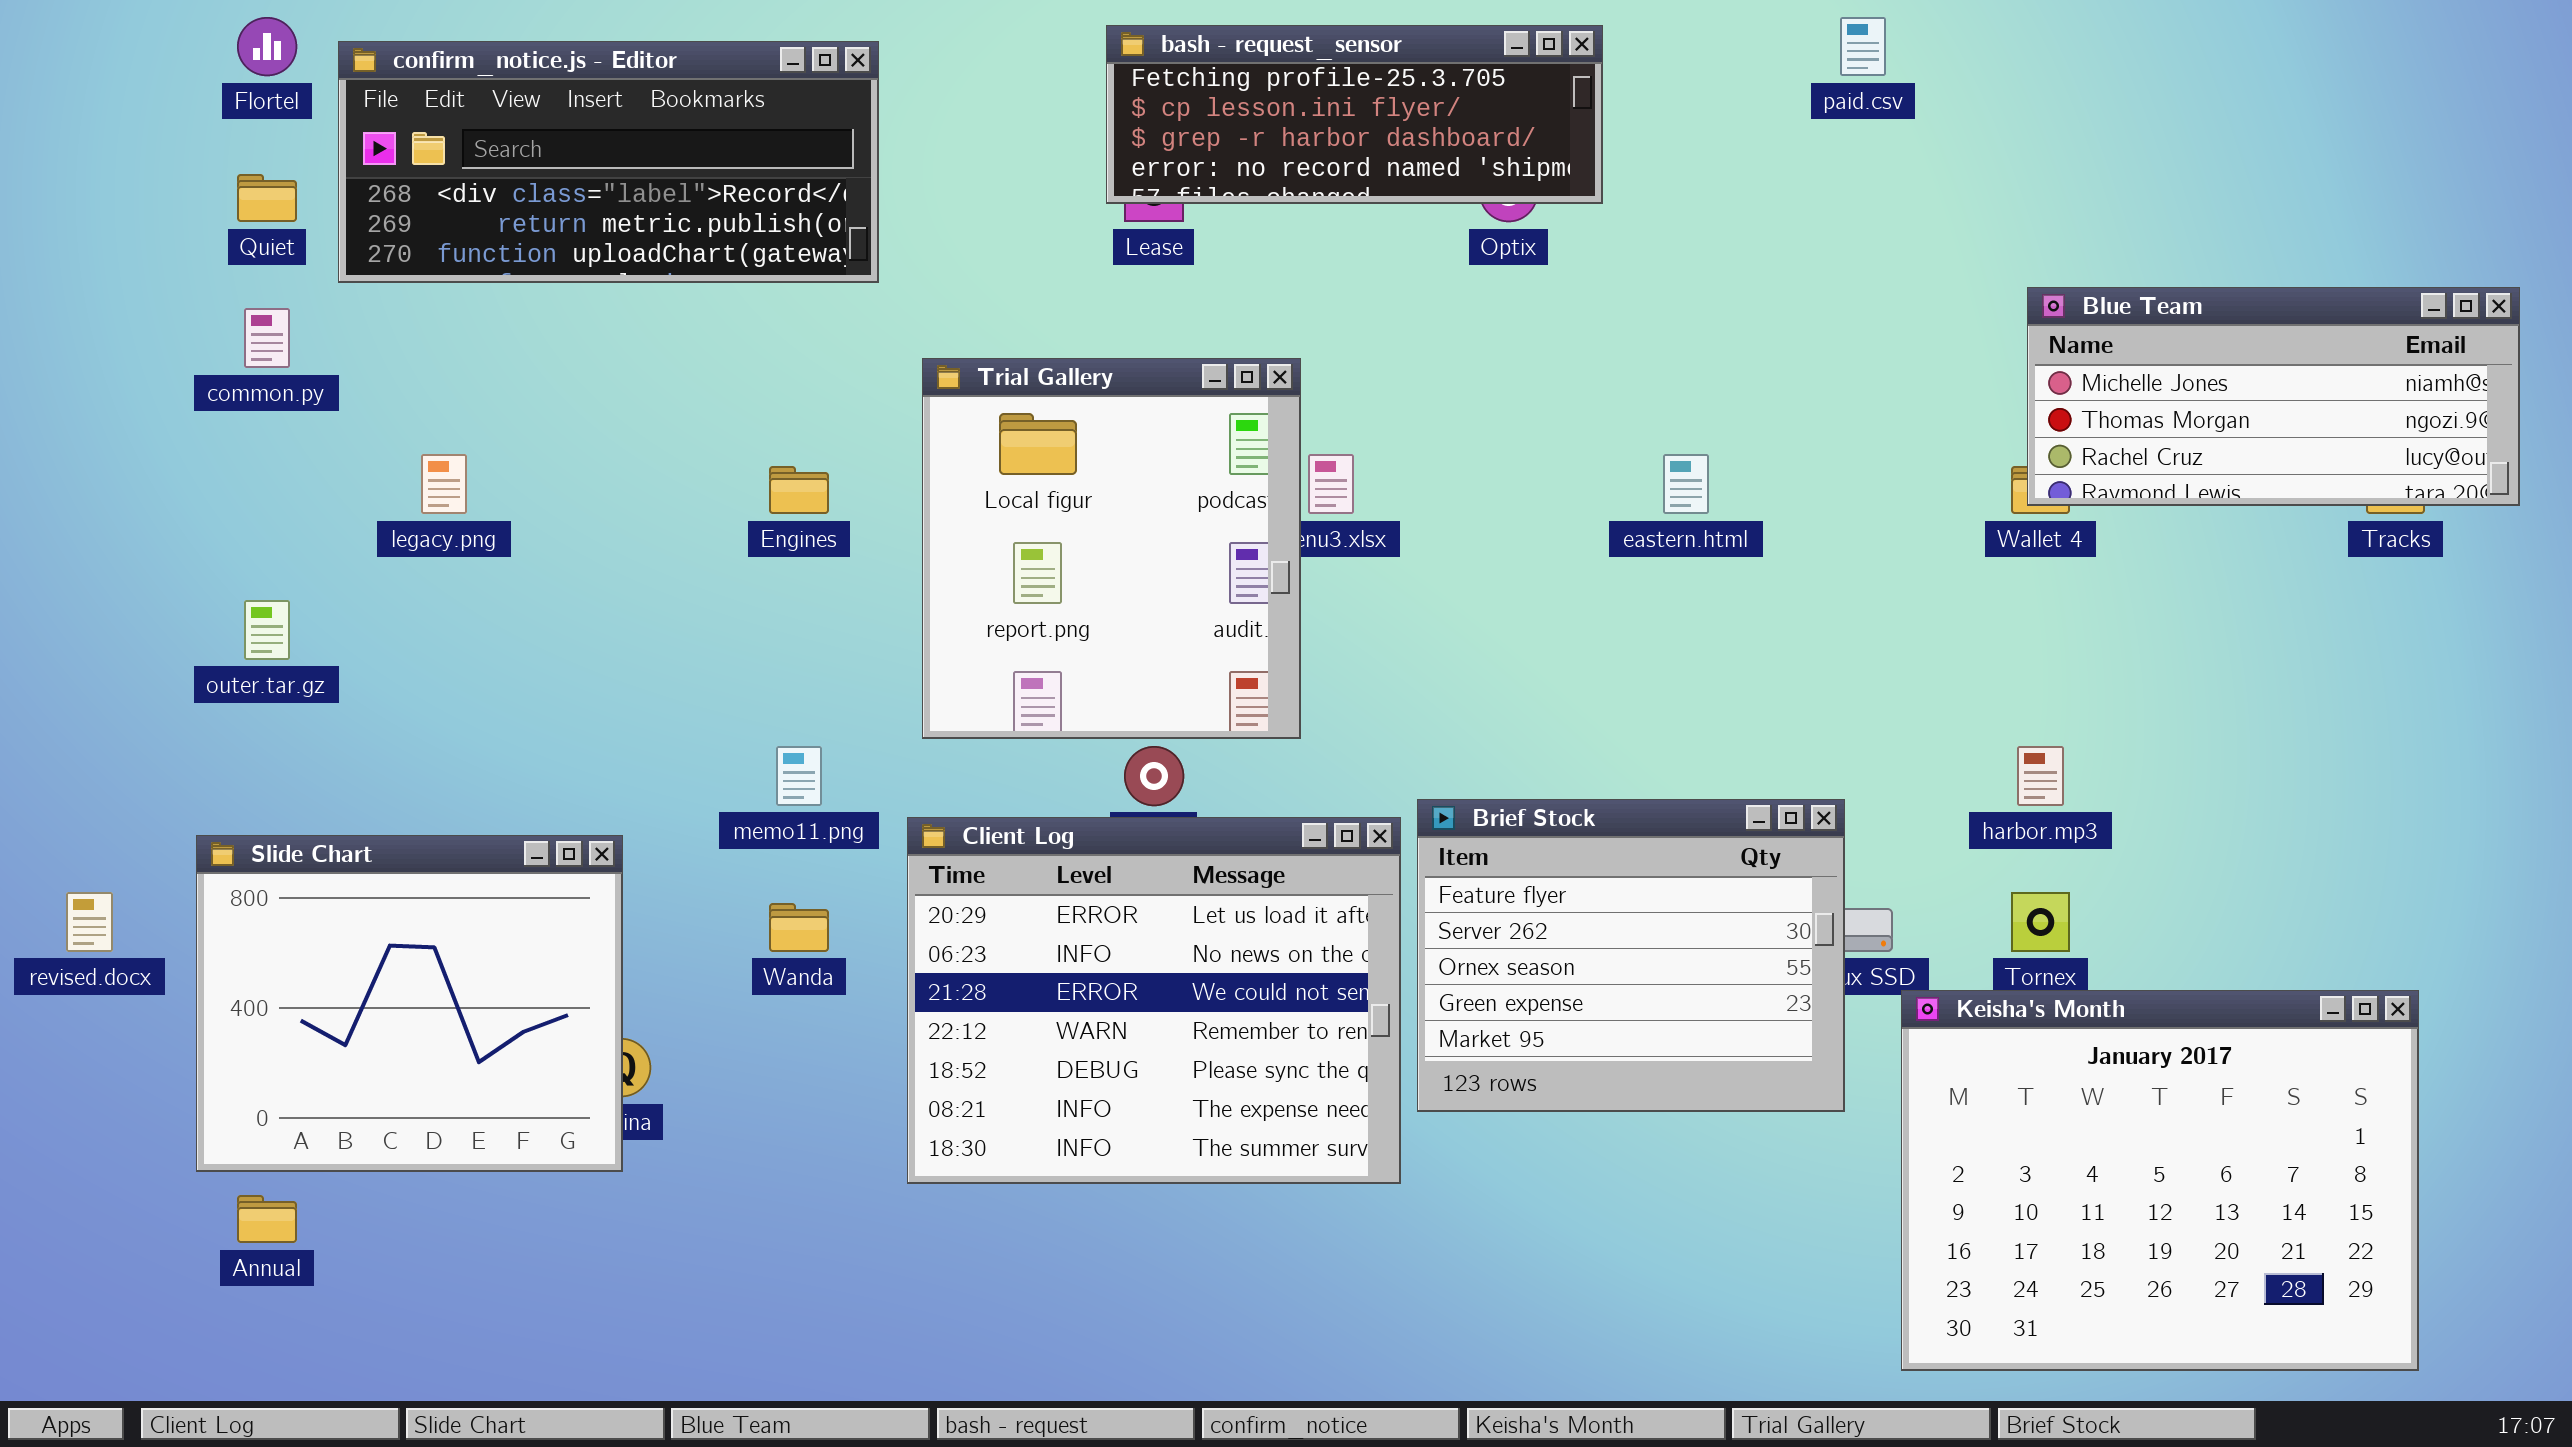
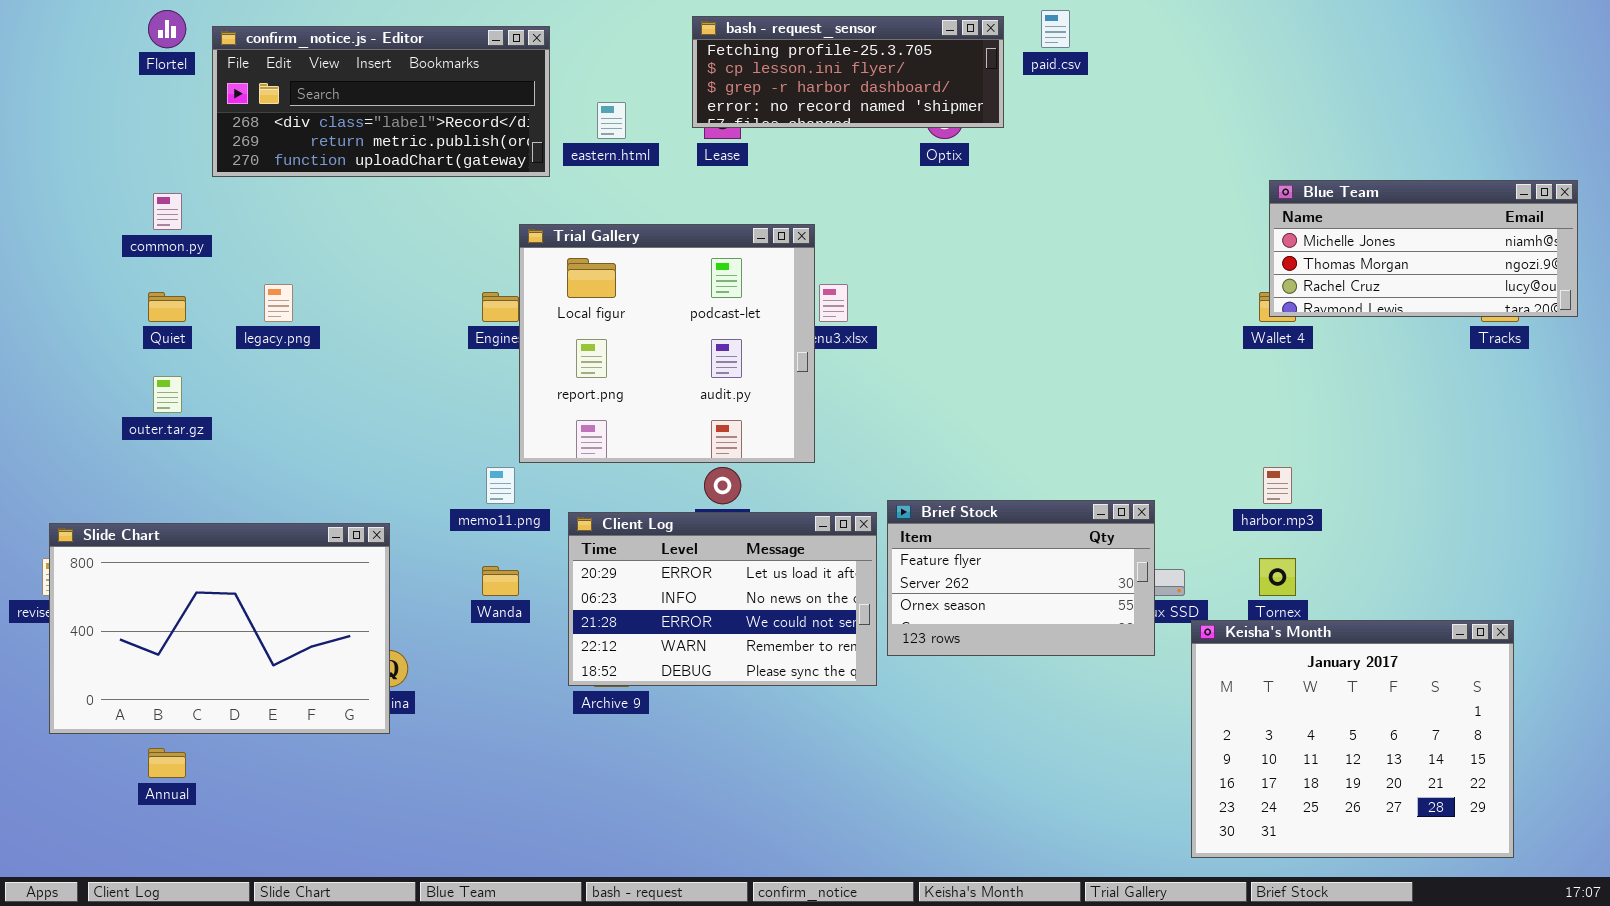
paid.csv: [1840,17,1886,76] -> [1041,10,1070,48], moved
Quiet: [237,174,297,222] -> [148,292,186,322], moved
Trial Gallery: [922,358,1301,739] -> [519,224,815,463], resized
eastern.html: [1663,454,1709,514] -> [597,102,626,139], moved
Brief Stock: [1417,799,1845,1112] -> [887,500,1155,656], resized
Client Log: [907,817,1401,1184] -> [568,512,877,686], resized
Slide Chart: [196,835,623,1172] -> [49,523,390,734], resized

